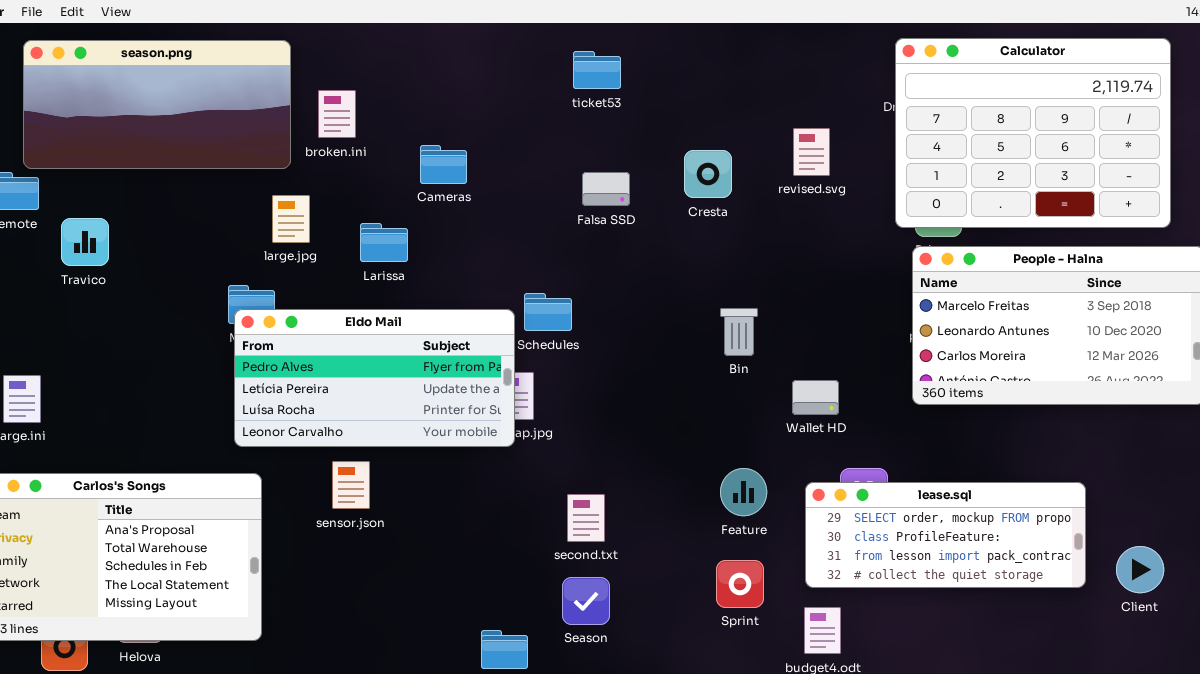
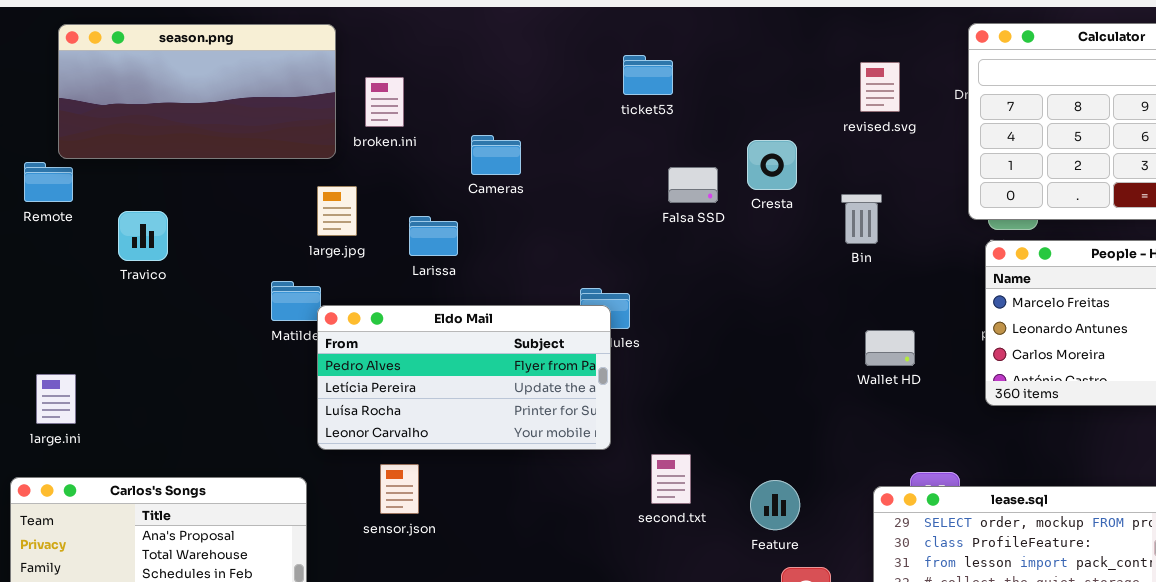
ticket53: [573,51,621,89] -> [623,55,673,95], moved
revised.svg: [793,128,830,176] -> [860,62,900,112], moved
Falsa SSD: [582,172,630,206] -> [668,167,718,203], moved
Travico: [61,218,109,266] -> [118,211,168,261], moved
Bin: [720,308,758,356] -> [841,194,882,244], moved
Eldo Mail: [234,309,515,447] -> [317,305,611,450], moved
Wallet HD: [792,380,839,415] -> [865,330,915,366], moved
Feature: [720,468,767,516] -> [750,480,800,530], moved
second.txt: [567,494,605,542] -> [651,454,691,504], moved

